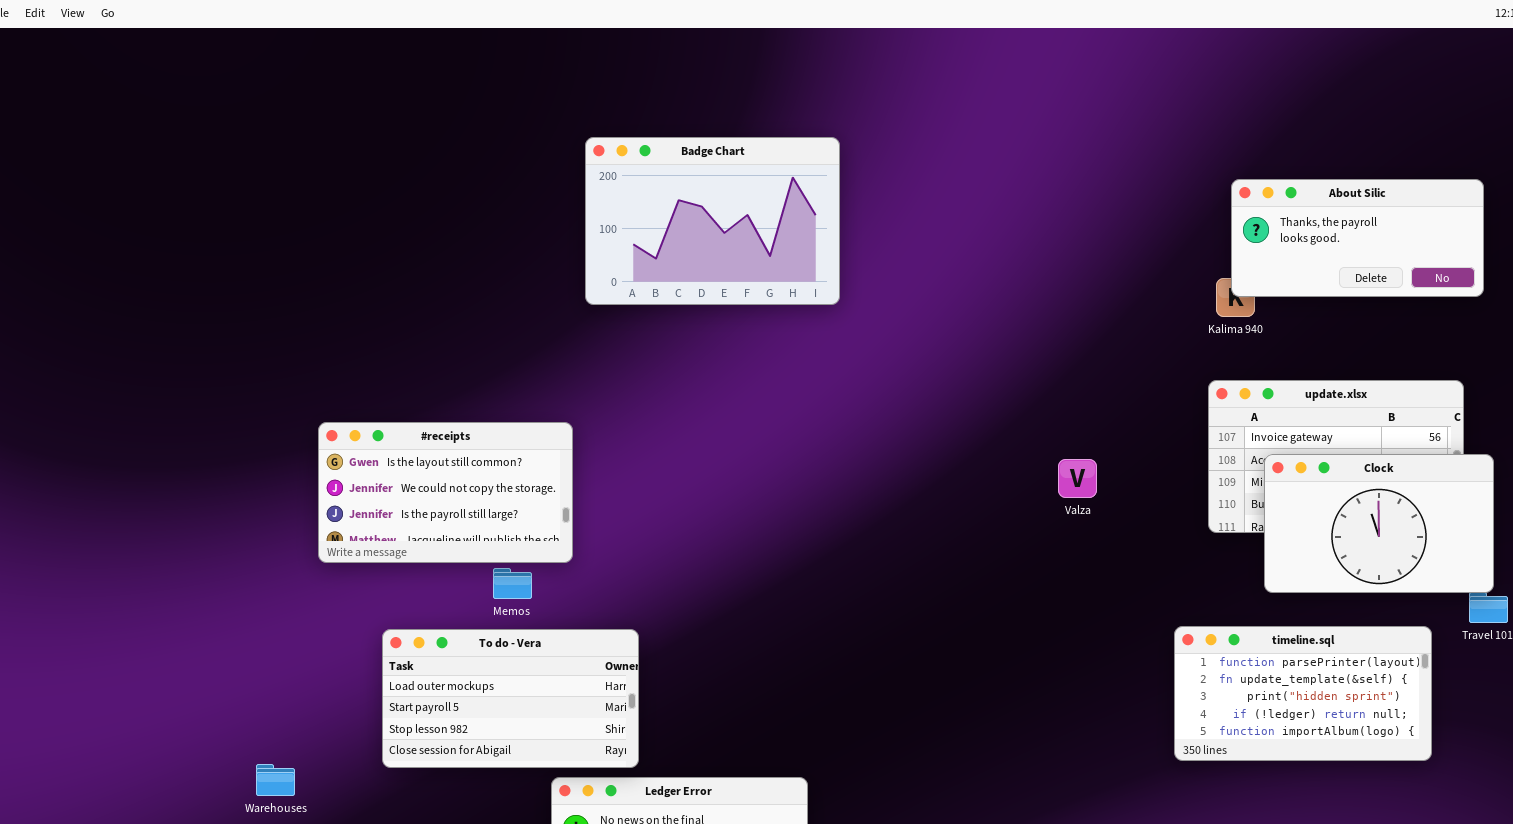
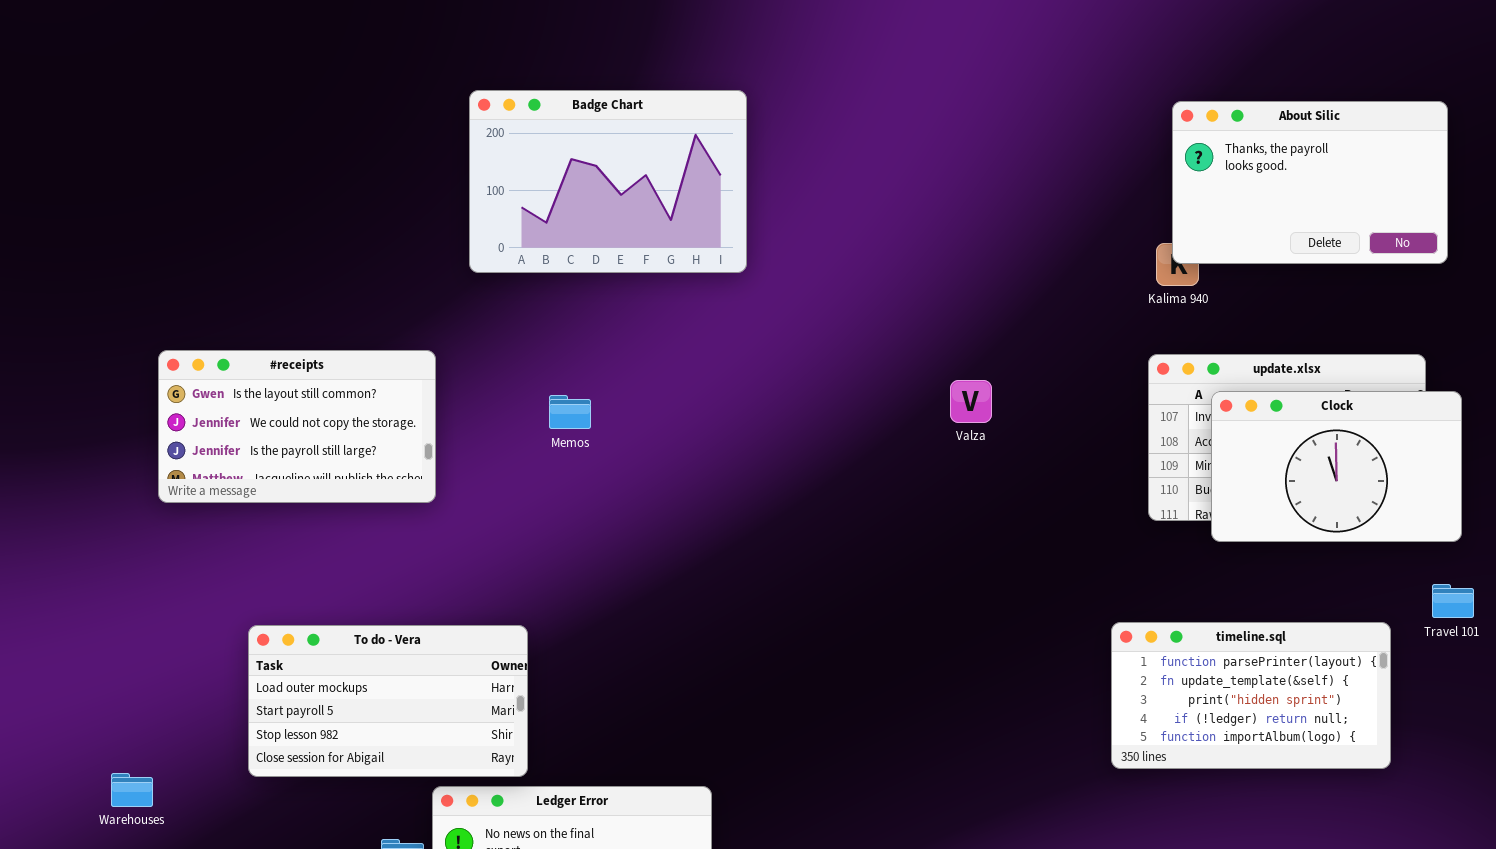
About Silic: [1231,179,1484,297] -> [1172,101,1448,264], resized
#receipts: [318,422,573,563] -> [158,350,436,503], moved
Clock: [1264,454,1494,593] -> [1211,391,1462,542], moved
Valza: [1058,459,1097,498] -> [950,380,992,423], moved
Memos: [493,568,532,599] -> [549,395,591,429], moved

